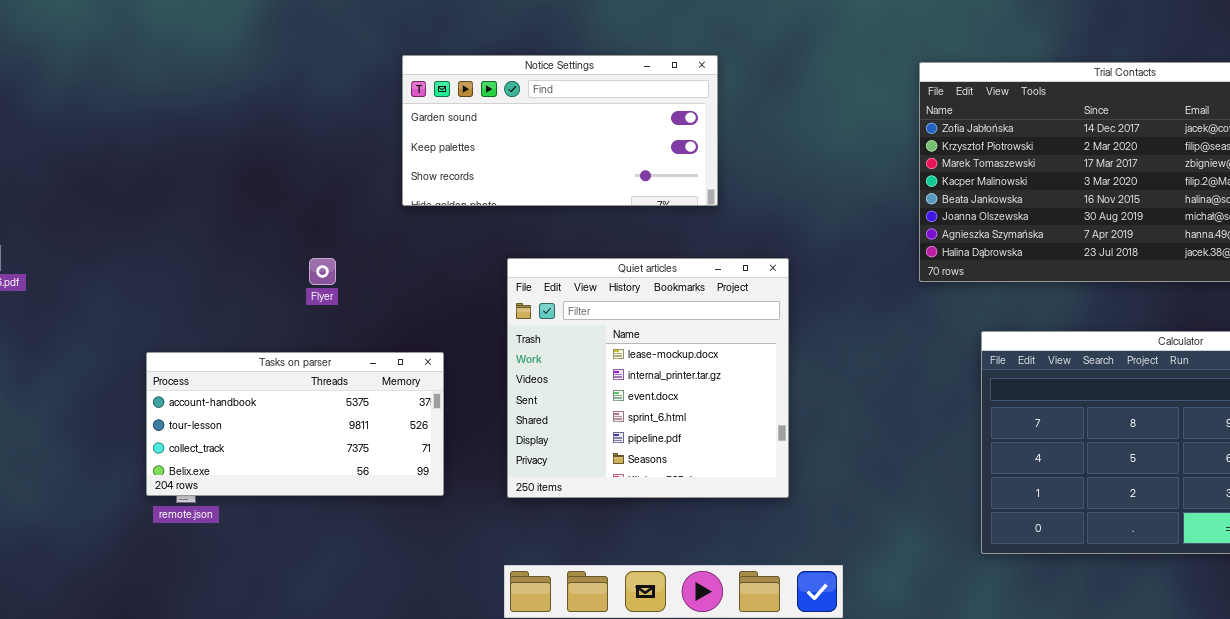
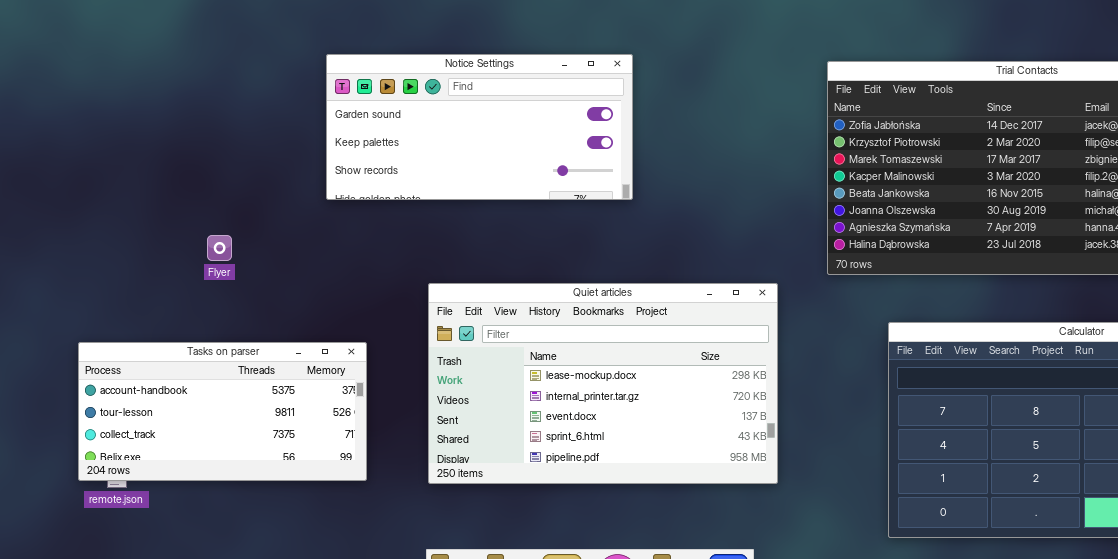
Flyer: [309,258,336,285] -> [207,235,232,261], moved
Quiet articles: [507,258,789,498] -> [428,283,778,484], resized

